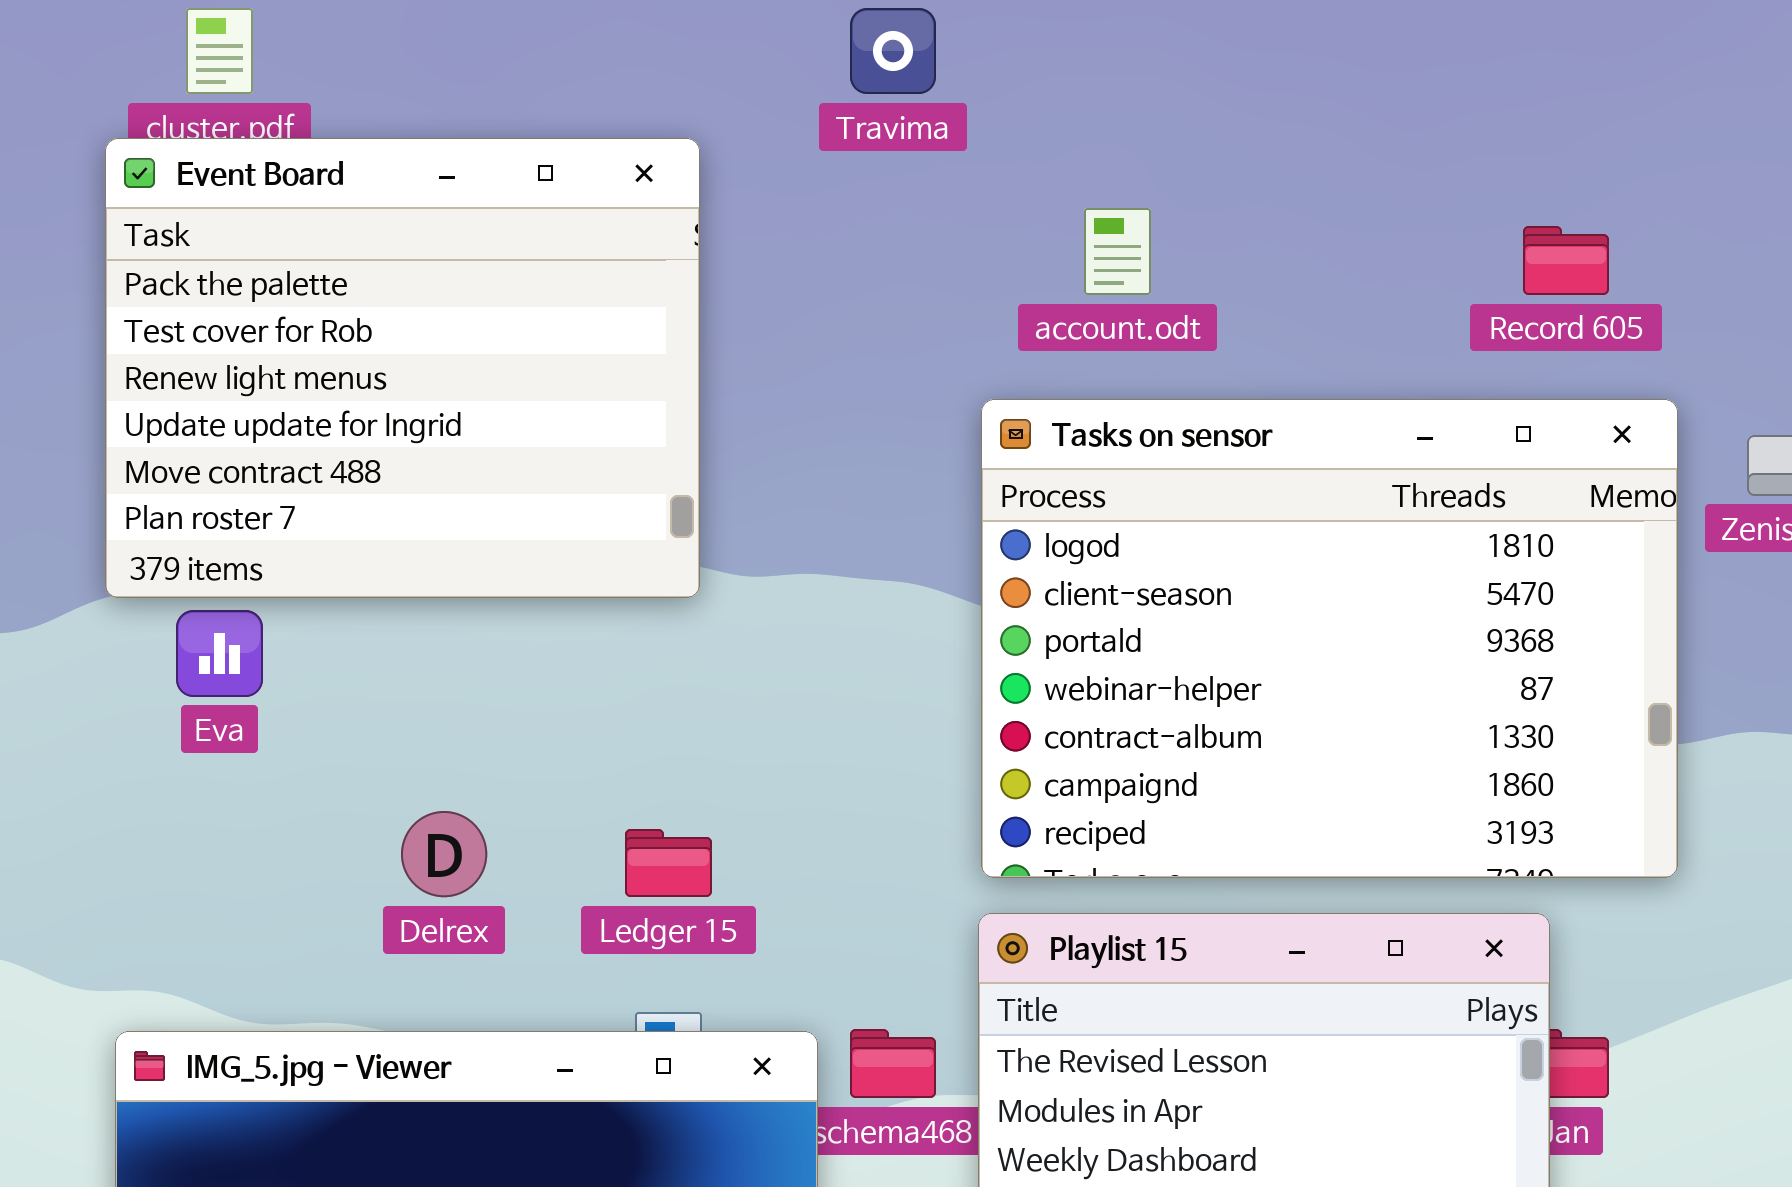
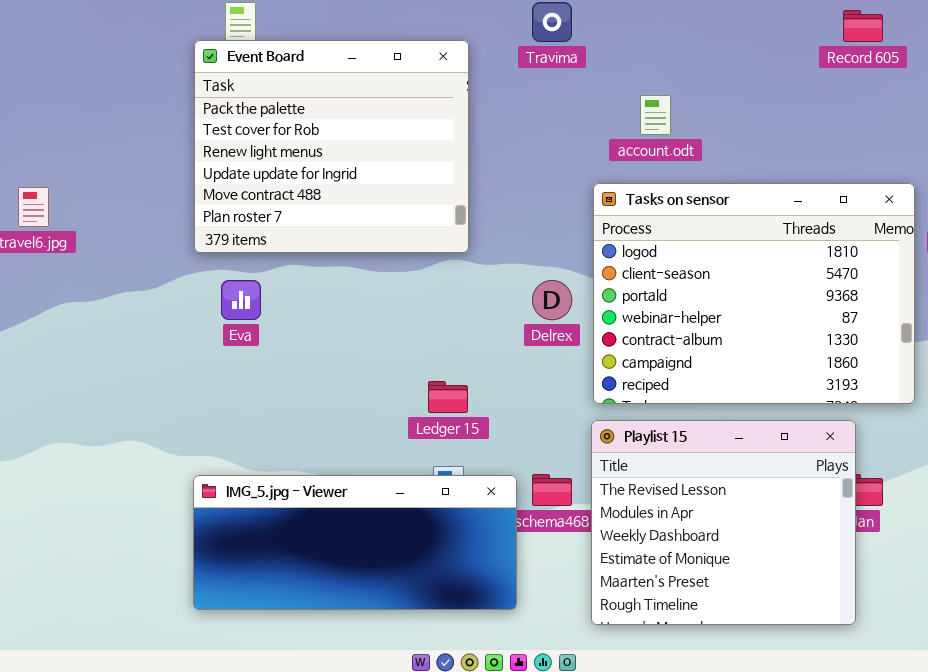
Event Board: [105,138,700,598] -> [194,40,469,253], moved
Record 605: [1523,226,1609,295] -> [843,10,883,42], moved
Delrex: [401,811,487,897] -> [532,280,572,320], moved

